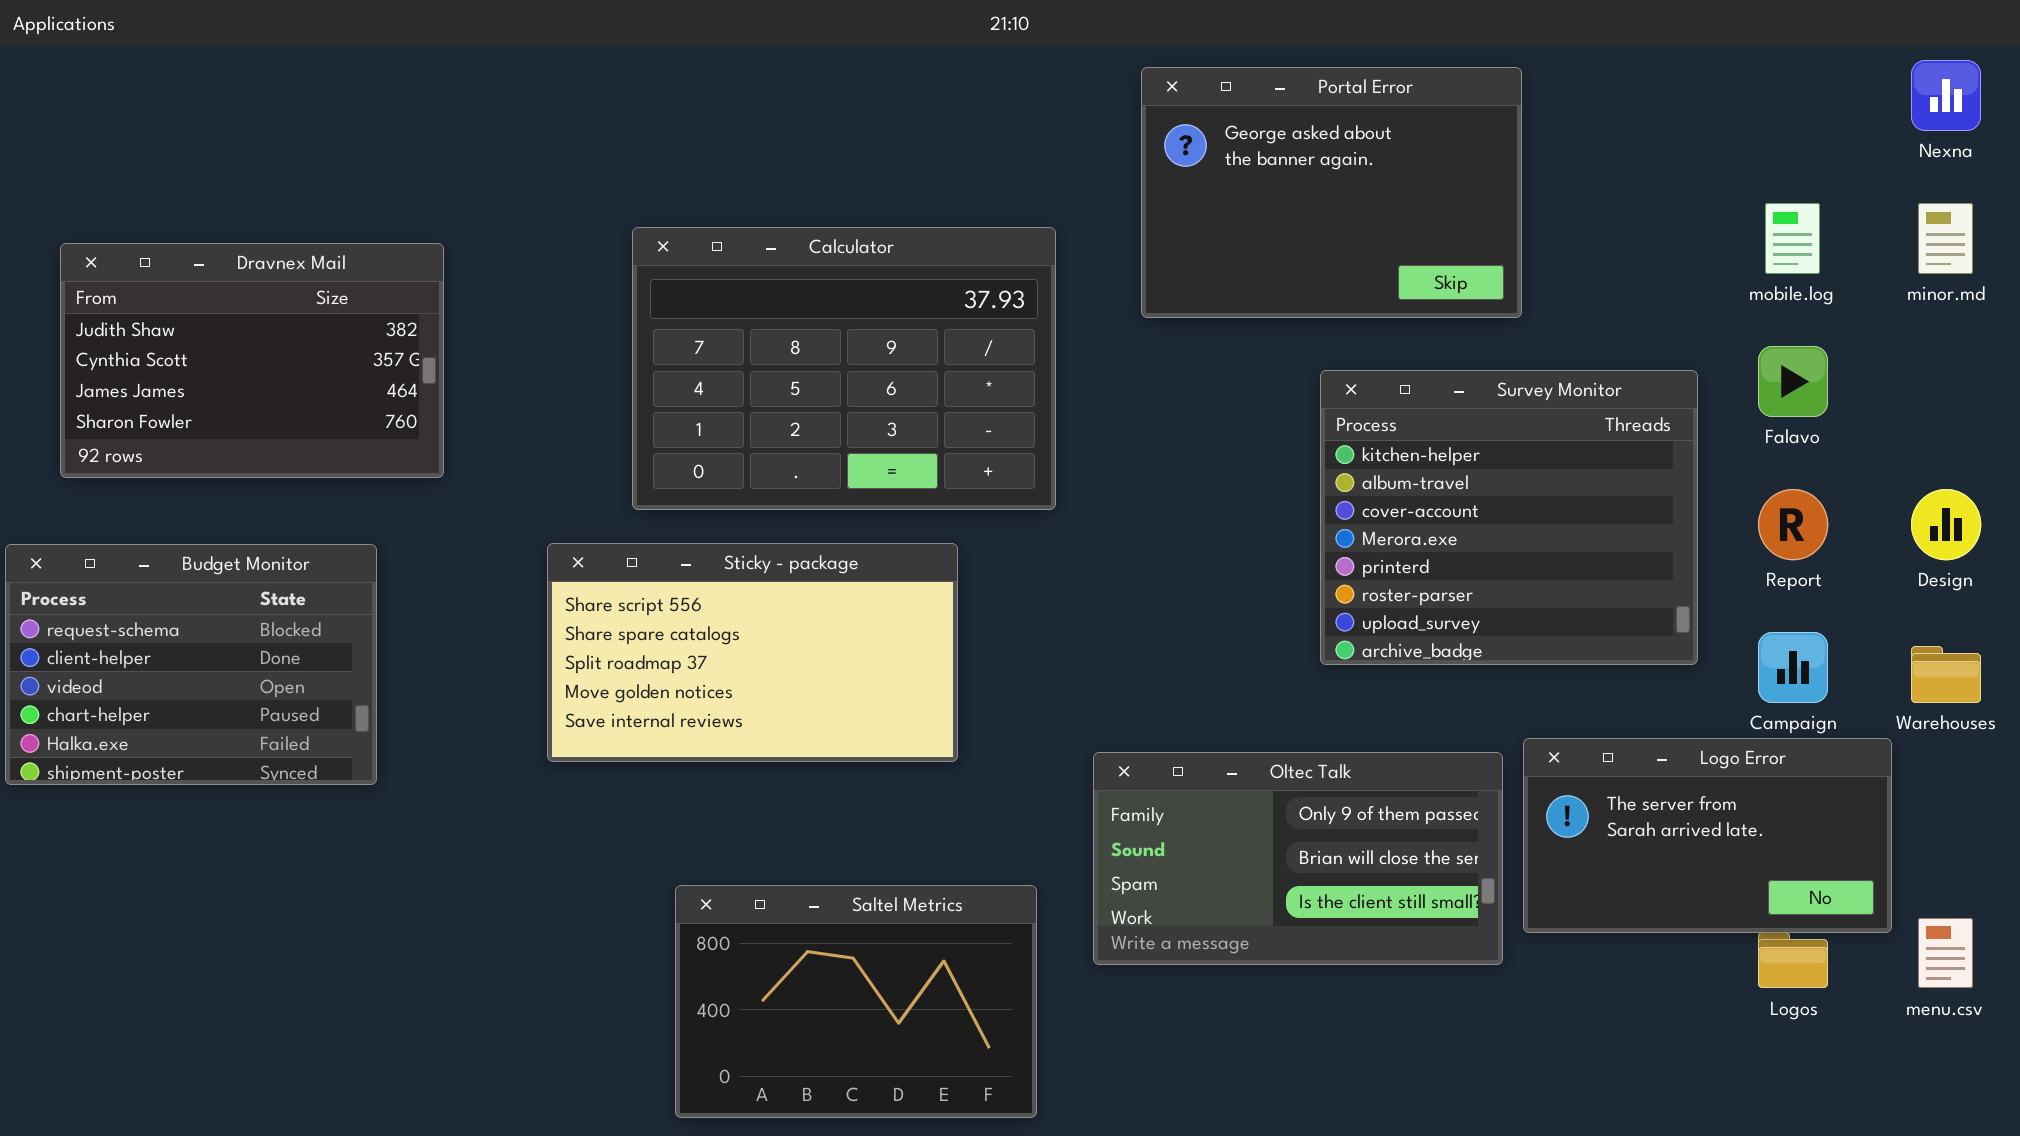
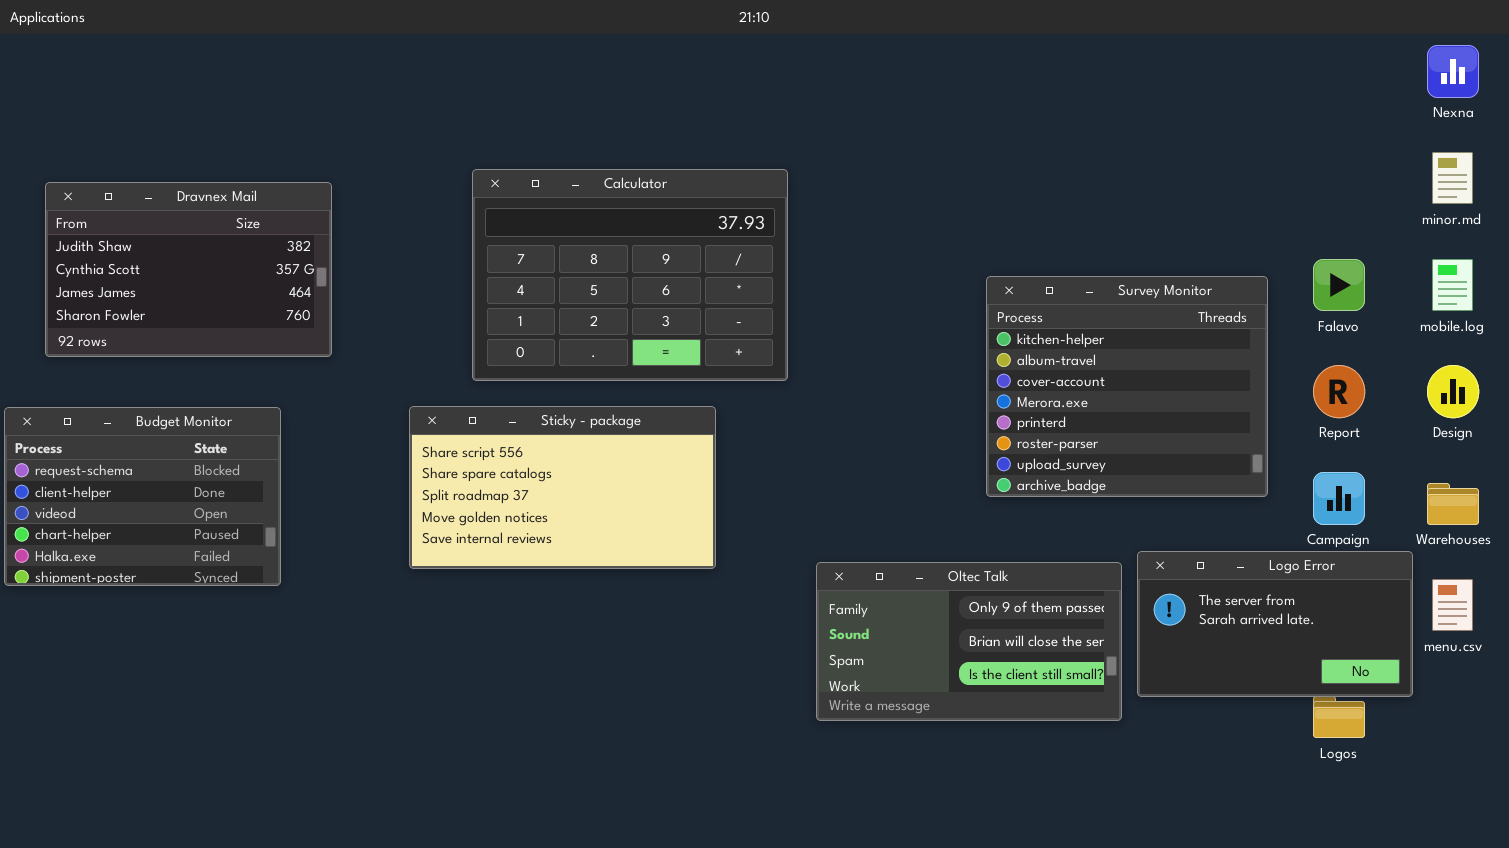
Portal Error: [1141,67,1522,318] -> none, closed
mobile.log: [1765,203,1820,274] -> [1432,259,1473,311], moved
Saltel Metrics: [675,885,1037,1118] -> none, closed
menu.csv: [1918,918,1973,988] -> [1432,579,1473,631], moved

